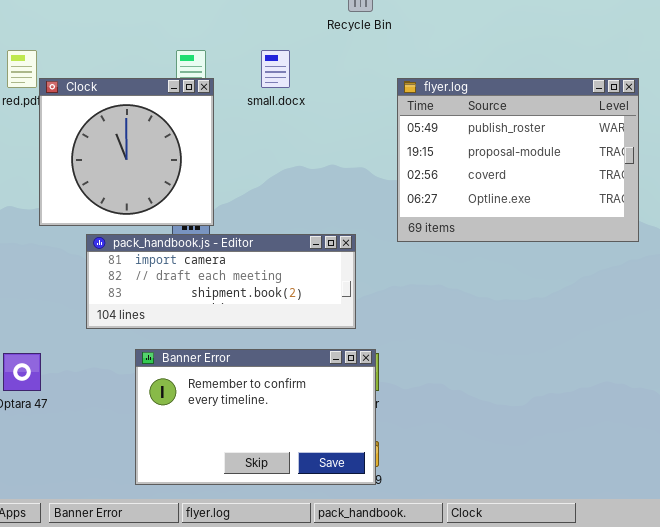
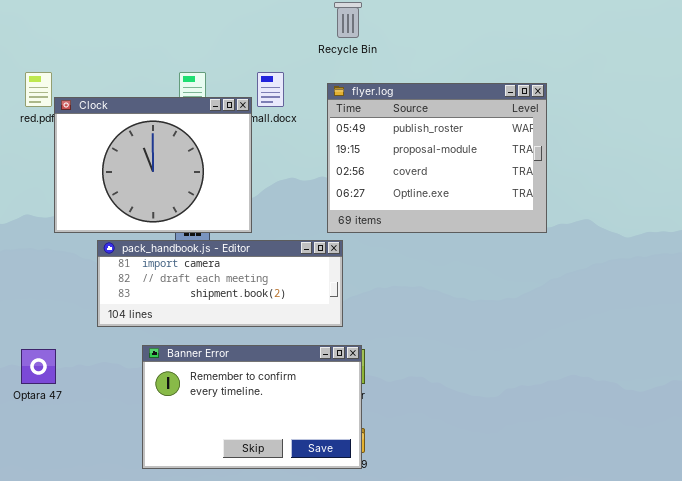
Clock: [39,78,214,226] -> [54,97,252,233], resized
flyer.log: [397,78,639,242] -> [327,83,547,233], moved

